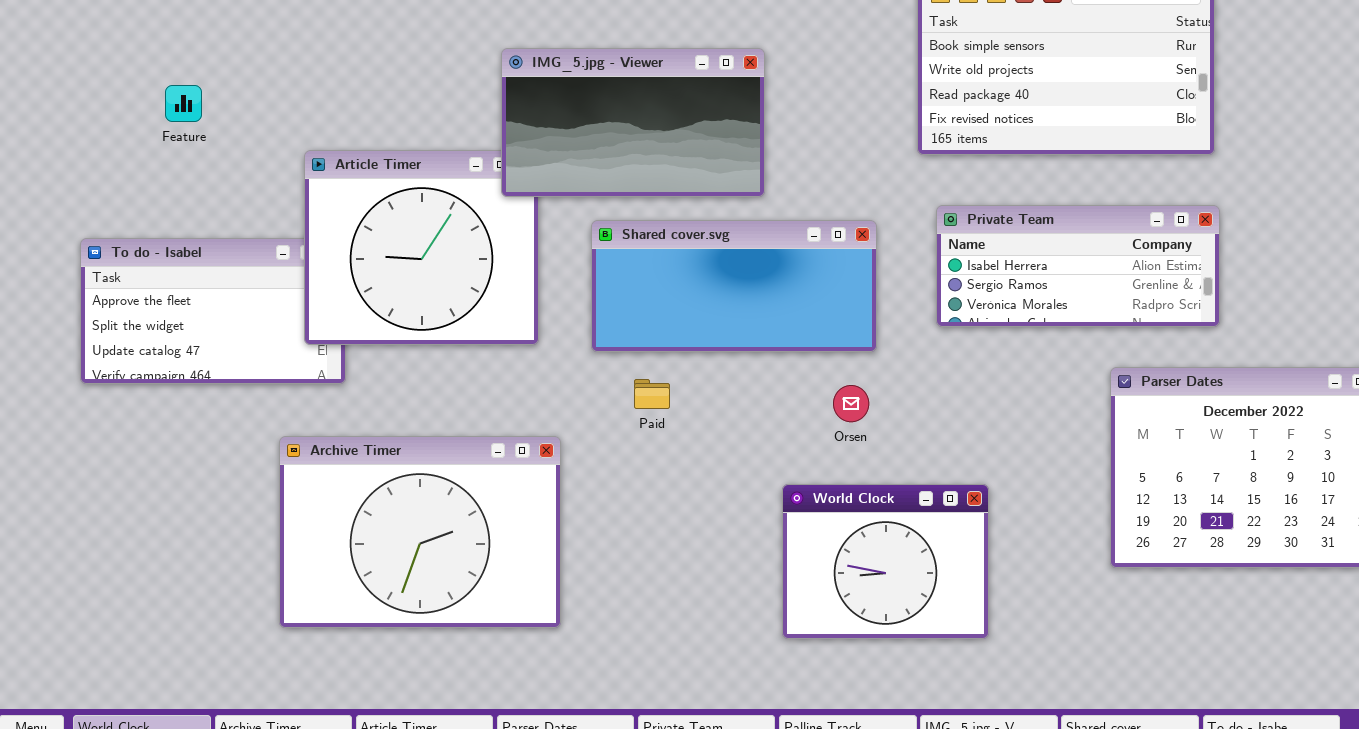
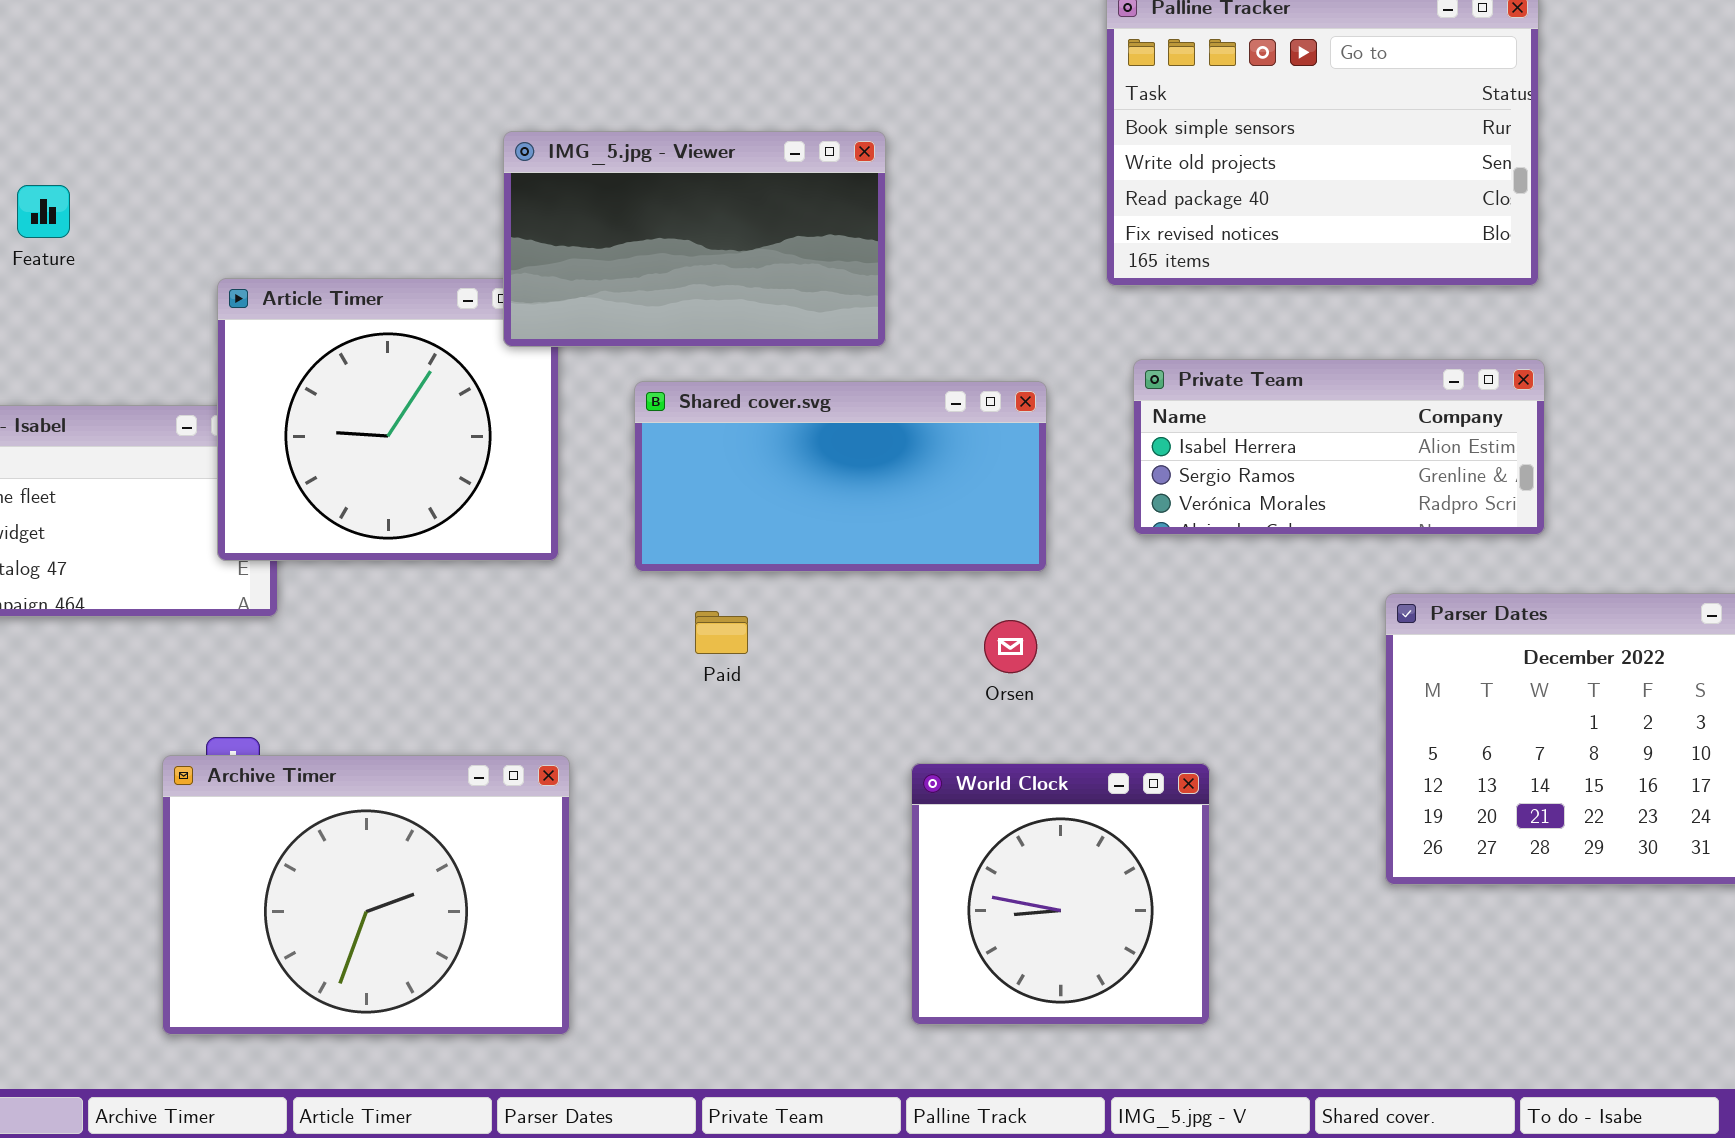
Archive Timer: [279,436,561,628] -> [162,755,570,1035], moved
World Clock: [782,484,989,639] -> [911,763,1210,1025], resized

